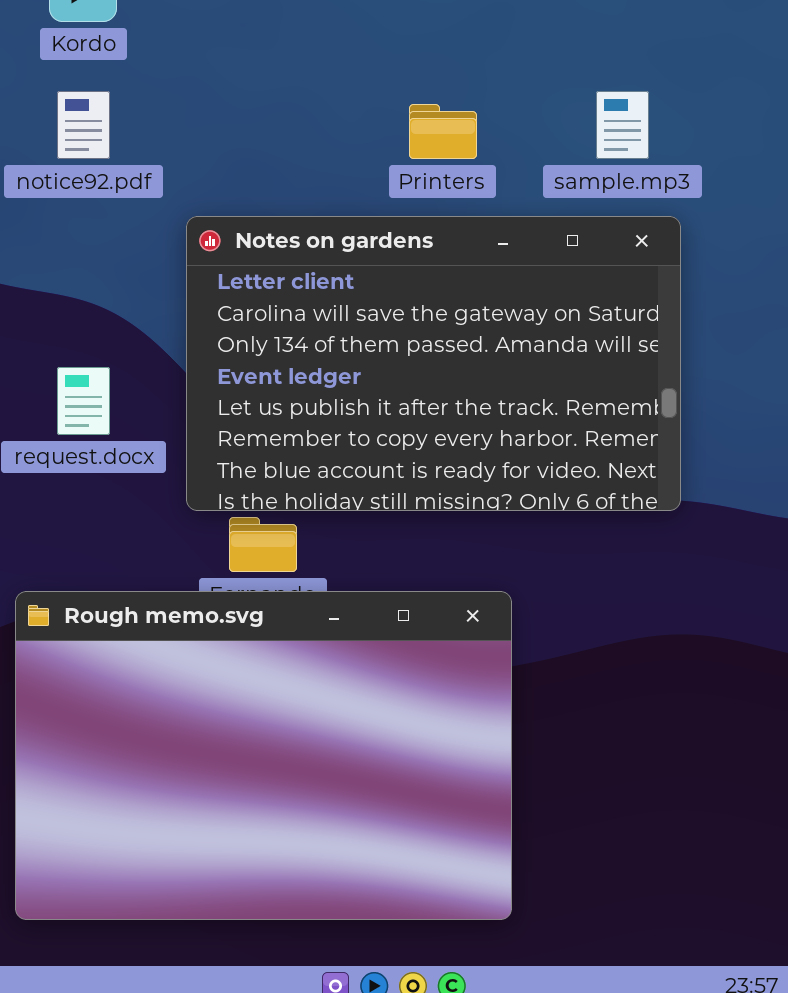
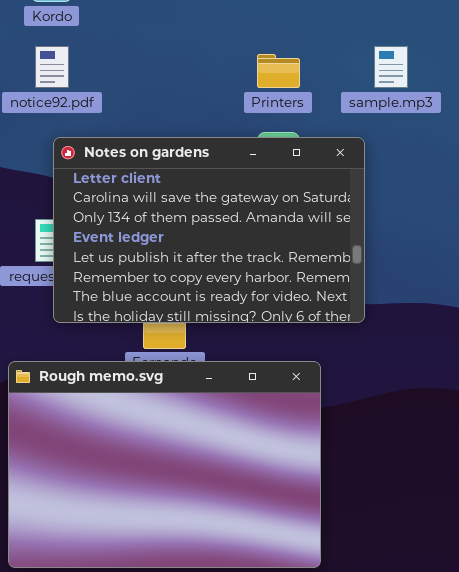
Notes on gardens: [186,216,681,511] -> [53,137,365,323], moved

